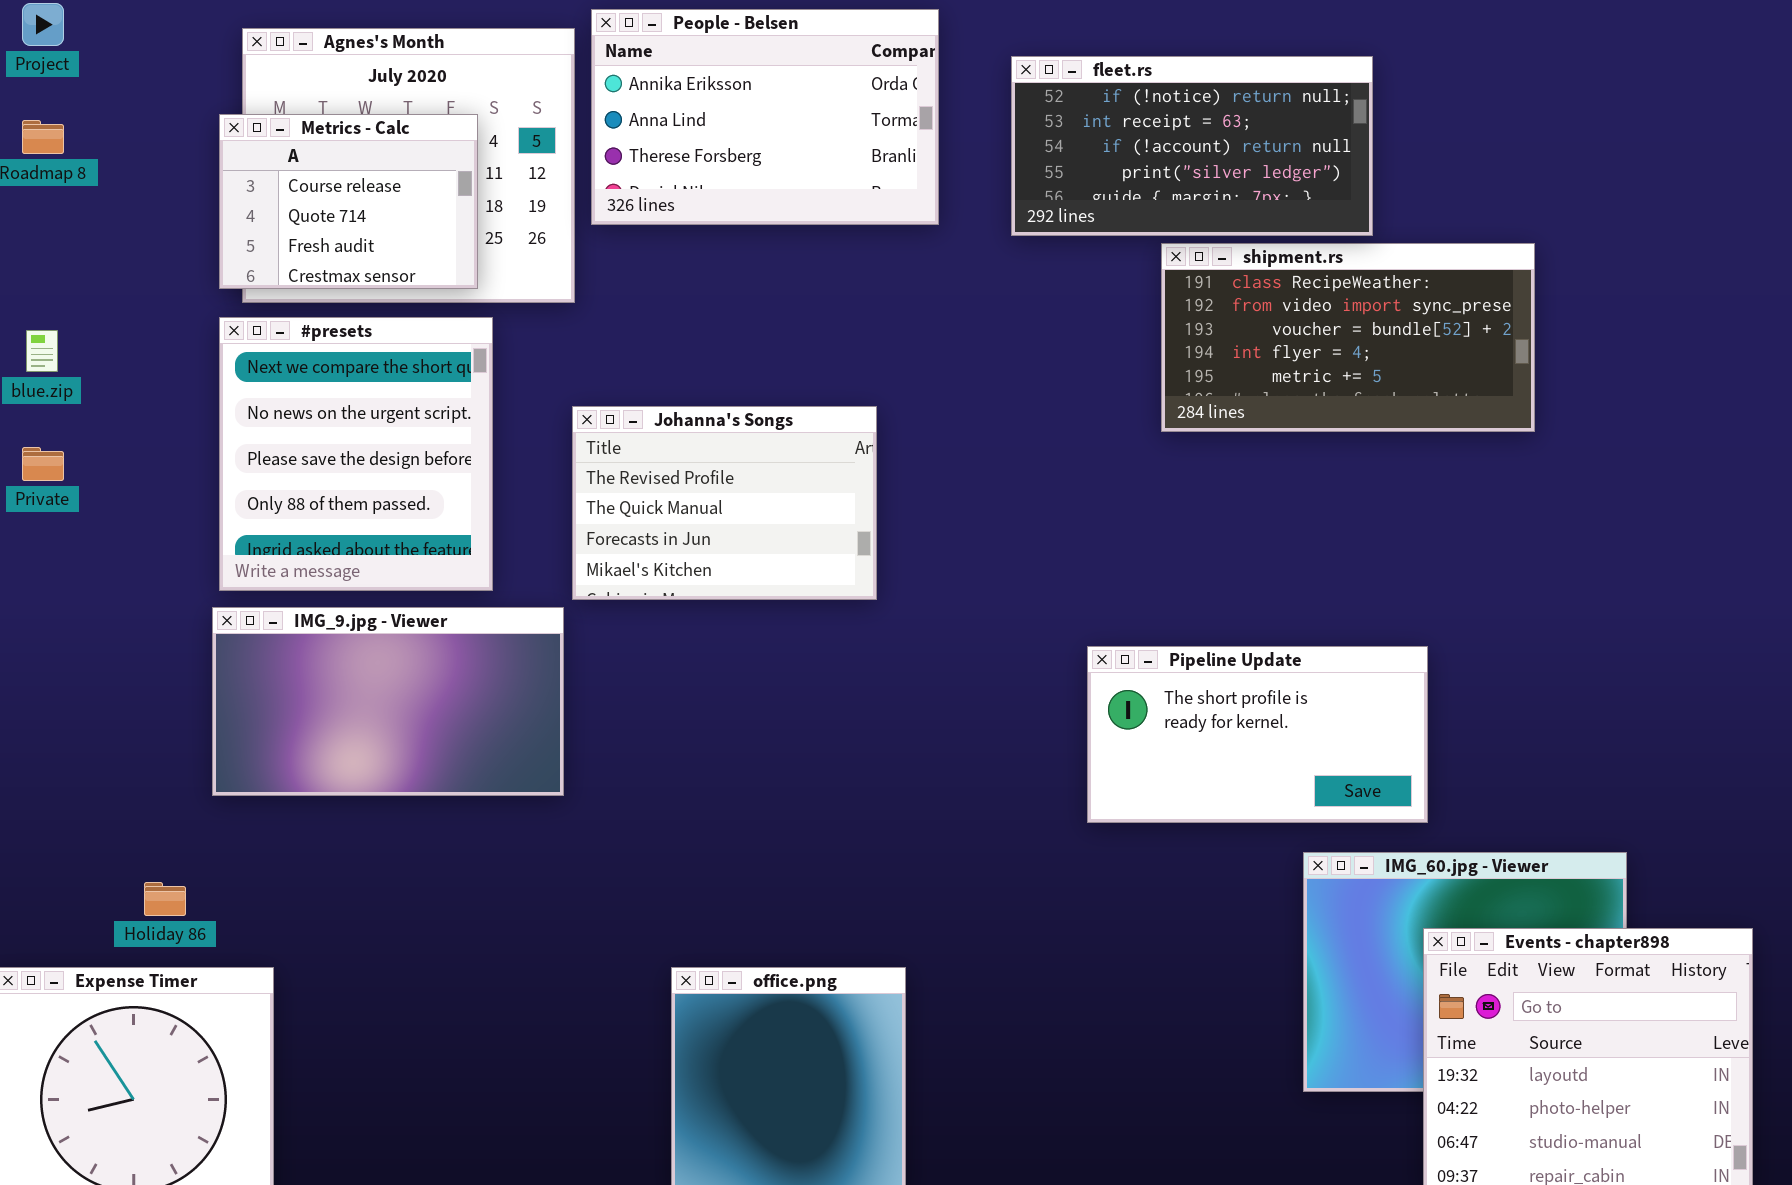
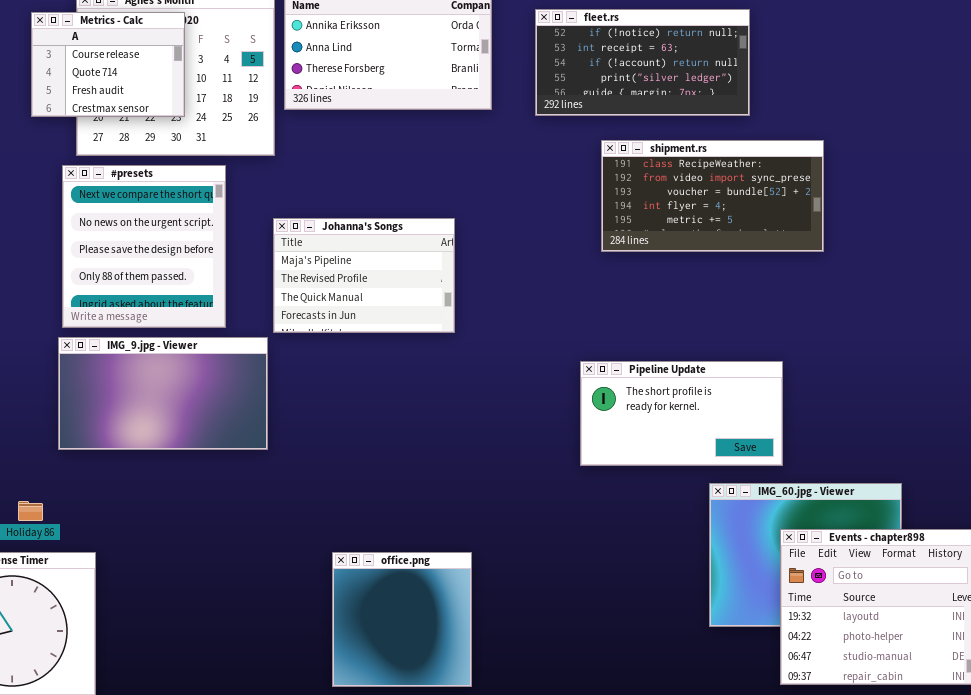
Metrics - Calc: [219,114,478,289] -> [31,12,185,117], moved
shipment.rs: [1161,243,1535,432] -> [601,140,824,252], moved
Johanna's Songs: [572,406,877,600] -> [273,218,455,333], scrolled up 1 row

